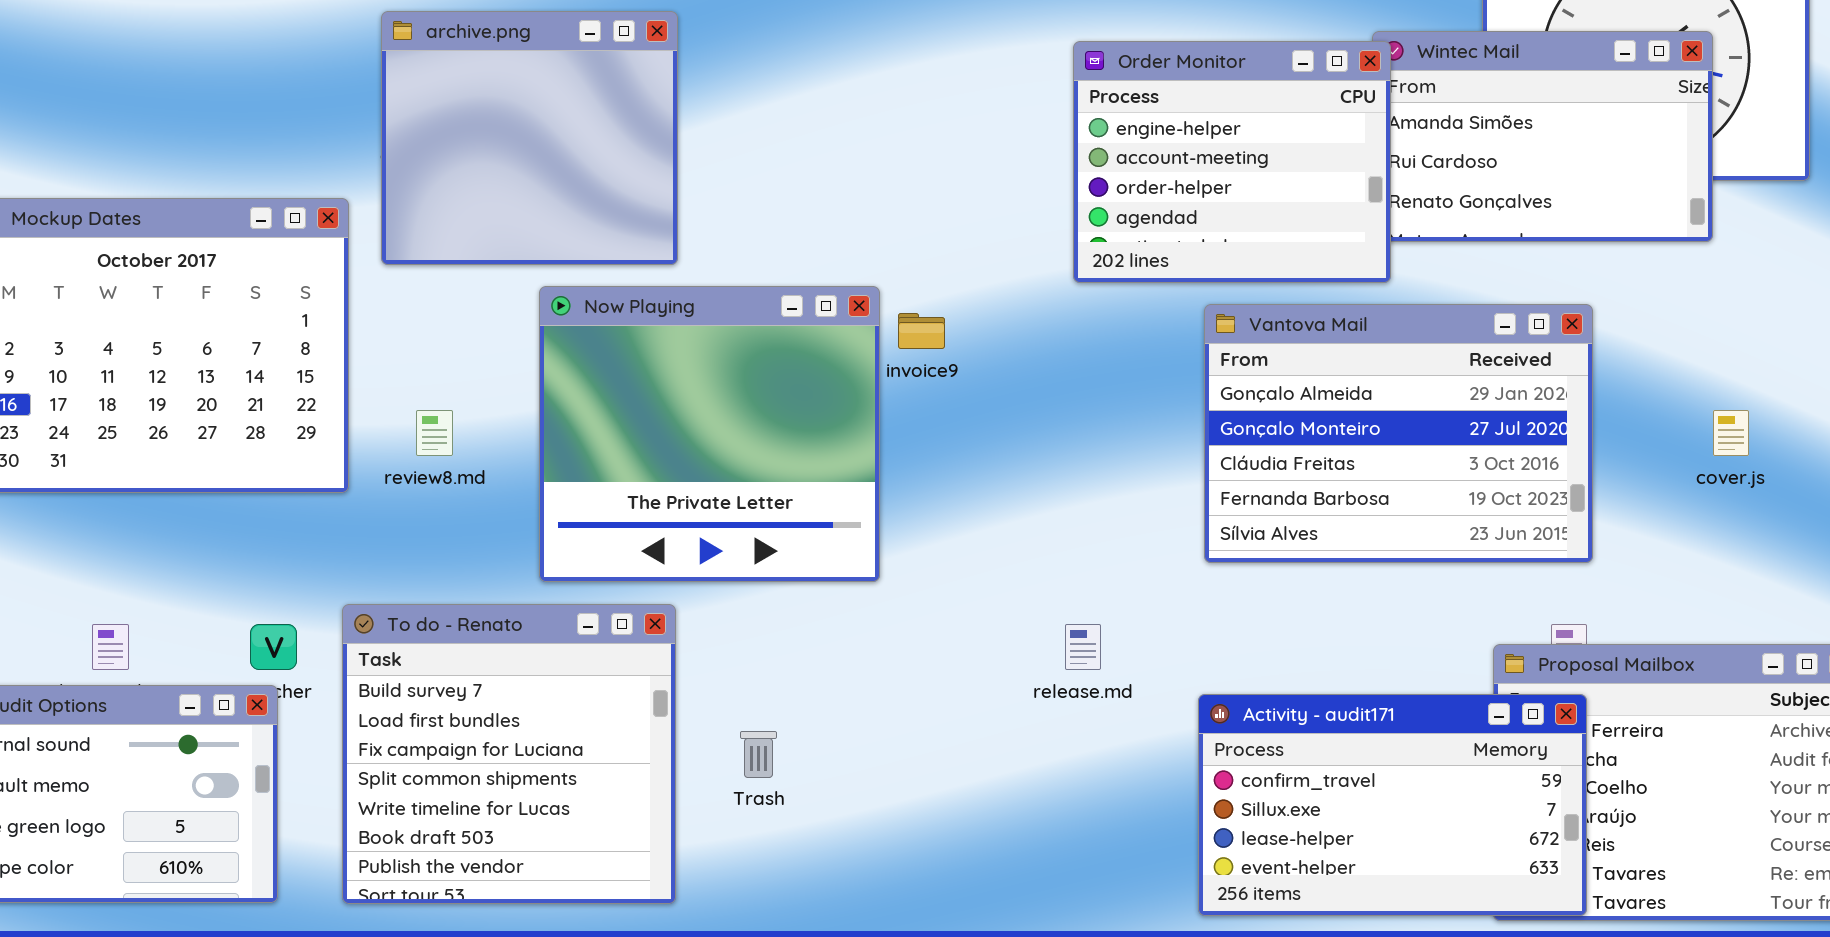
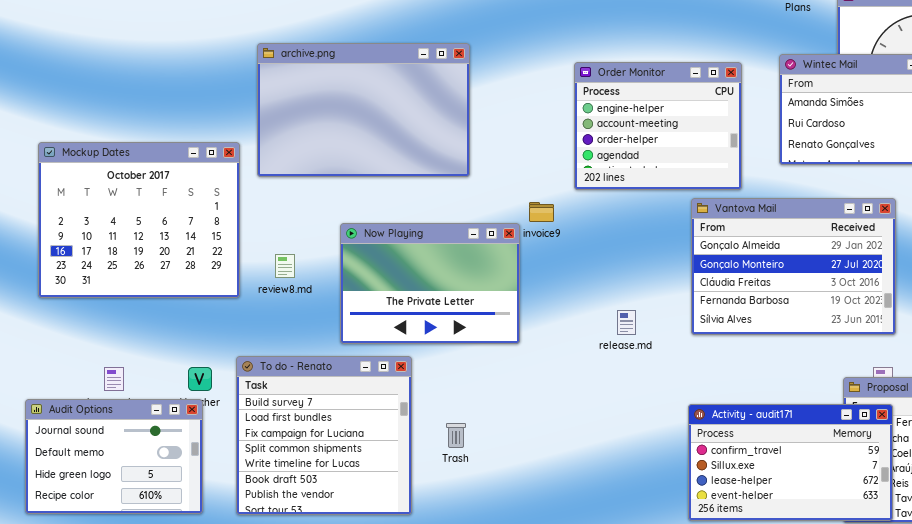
archive.png: [381,11,678,265] -> [257,43,470,177], resized
Order Monitor: [1073,41,1391,283] -> [574,62,742,190], moved
Now Playing: [539,286,880,582] -> [340,223,520,344], resized
release.md: [1065,624,1101,670] -> [617,310,636,335], moved

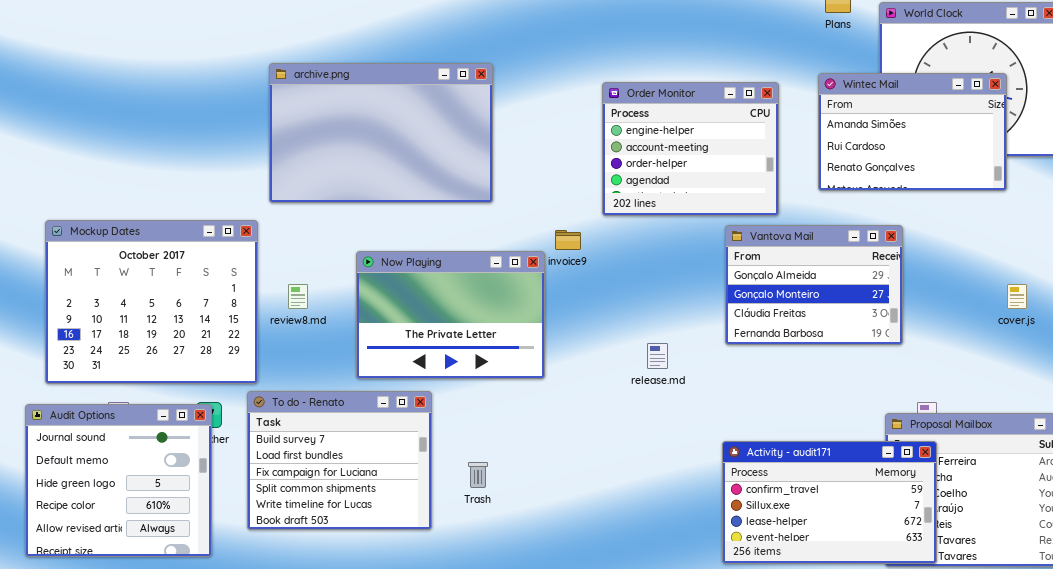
Mockup Dates: [38,142,240,298] -> [45,220,258,384], moved
Vantova Mail: [691,198,896,335] -> [725,225,903,345], resized
To do - Renato: [236,356,412,515] -> [247,391,432,530], resized
Audit Options: [25,399,203,514] -> [25,404,212,557], resized

